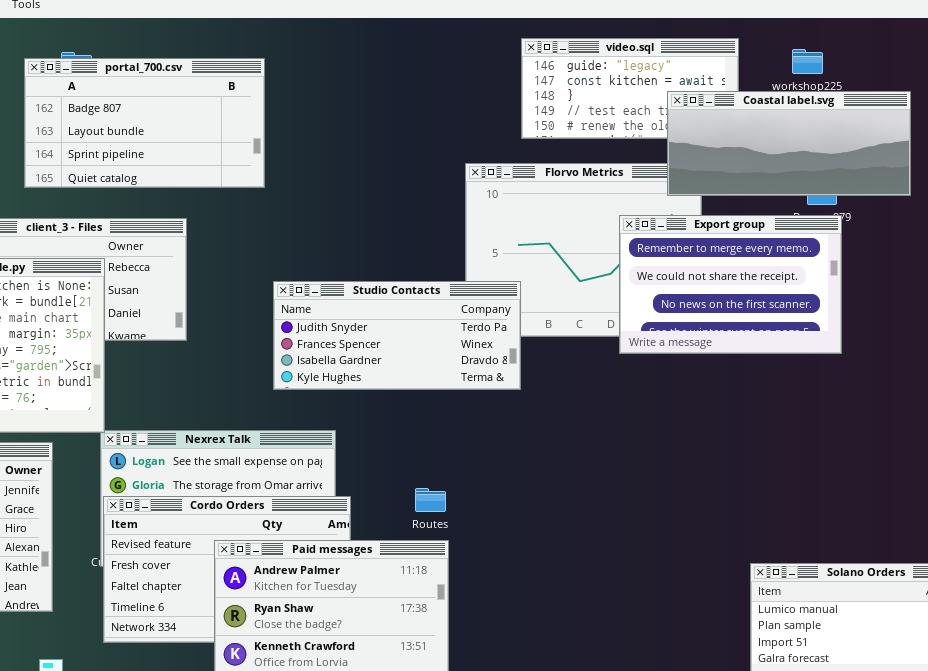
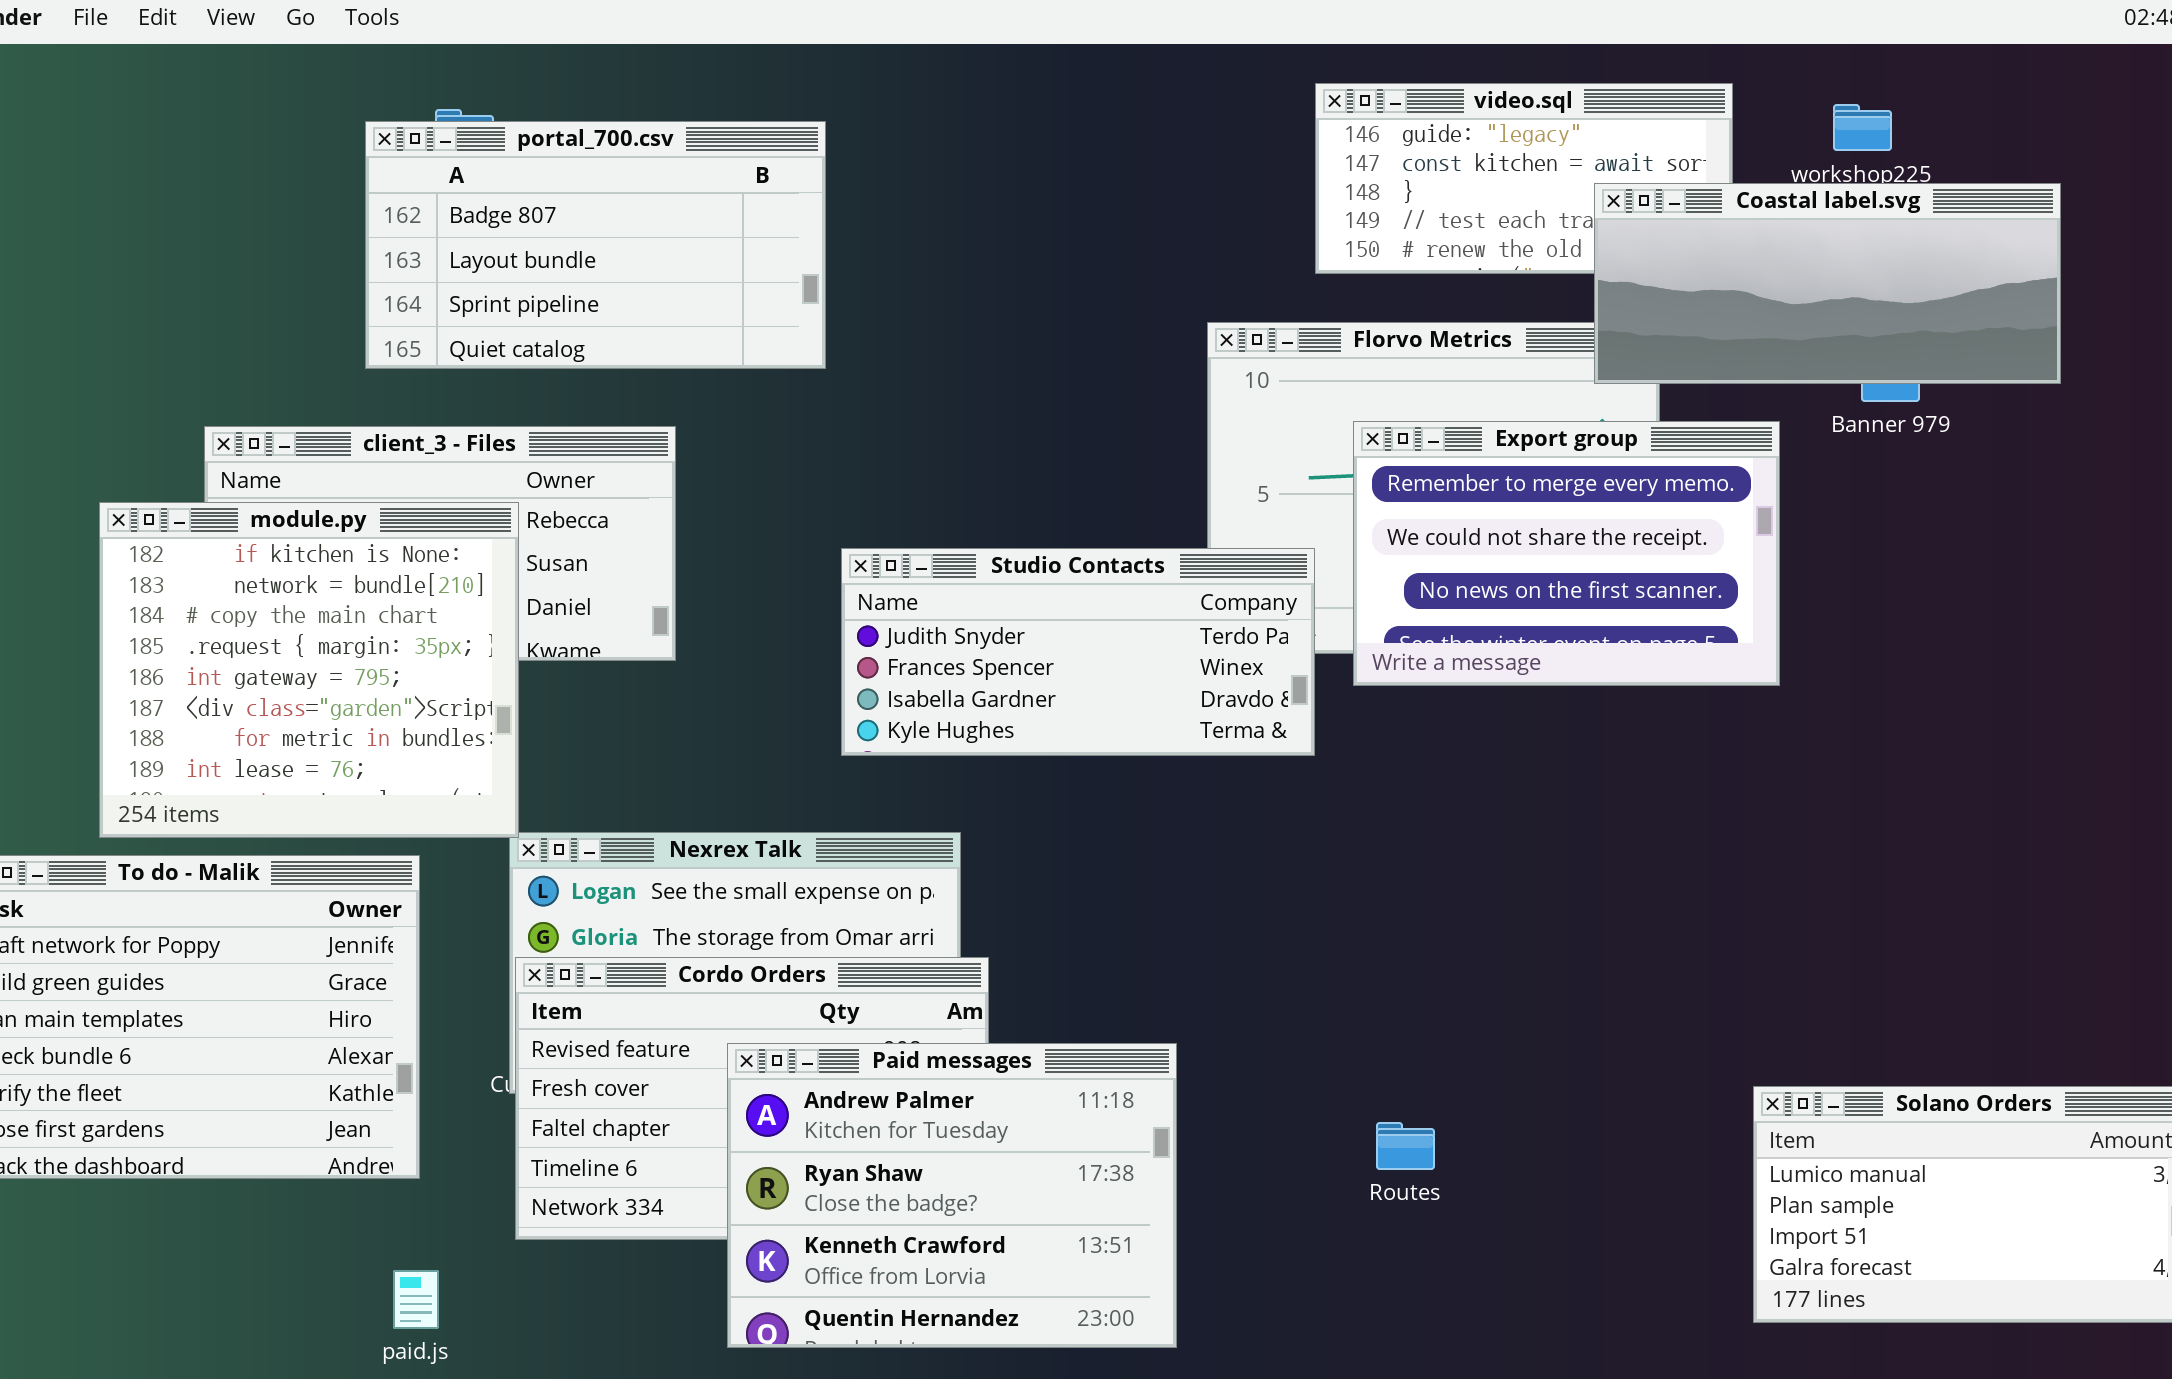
Export group: [619,215,842,354] -> [1353,421,1780,686], moved
Routes: [415,488,446,512] -> [1376,1122,1435,1170], moved

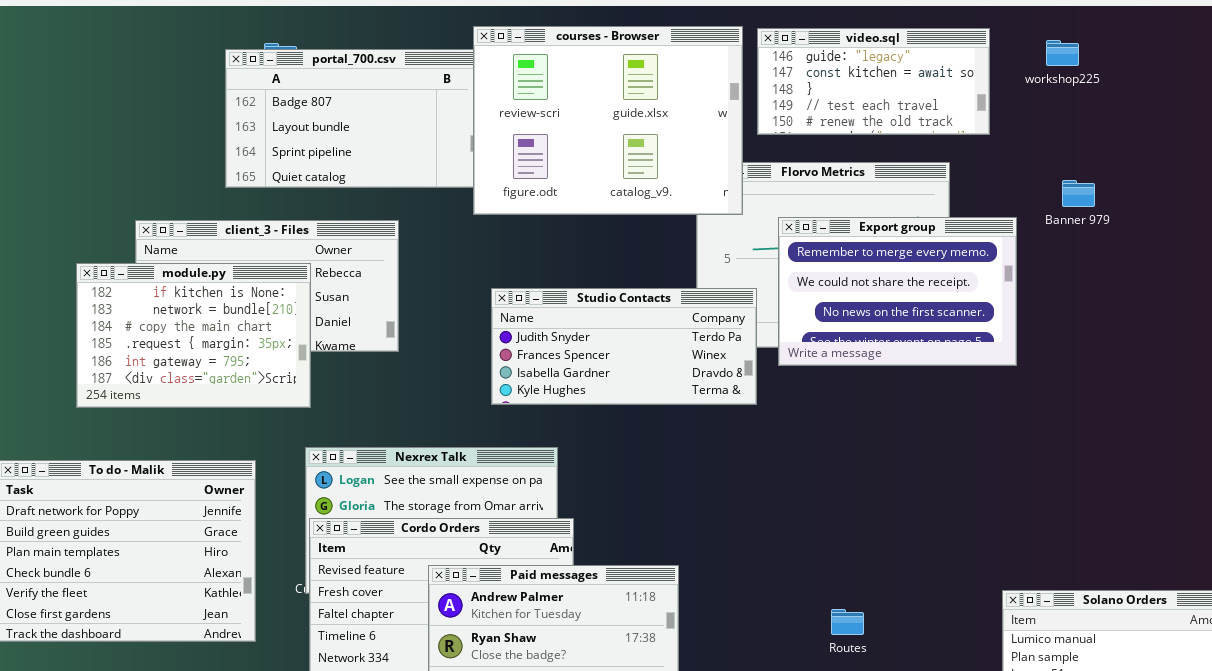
courses - Browser: none -> [473,26,743,215], opened
Coastal label.svg: [1594,183,2061,384] -> none, closed
module.py: [99,502,519,838] -> [76,263,311,408], resized
Routes: [1376,1122,1435,1170] -> [831,609,864,635], moved

